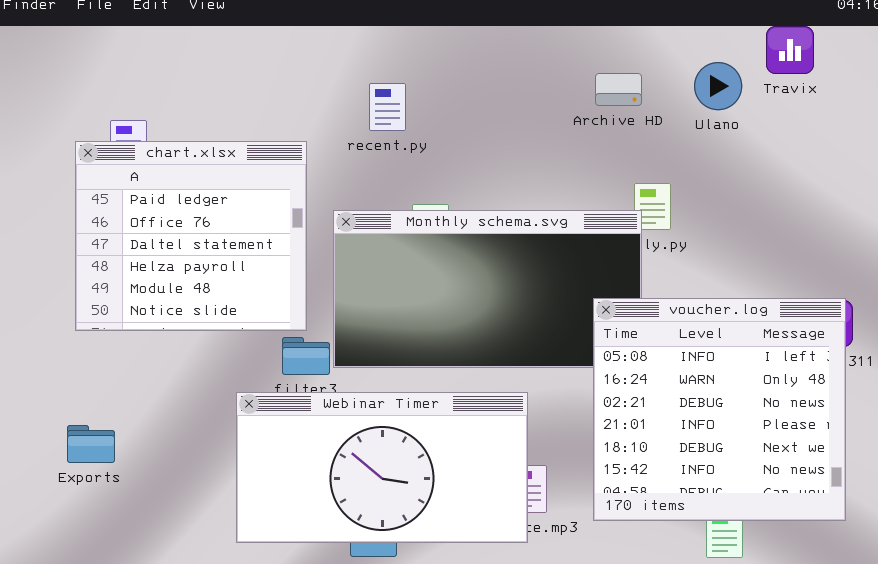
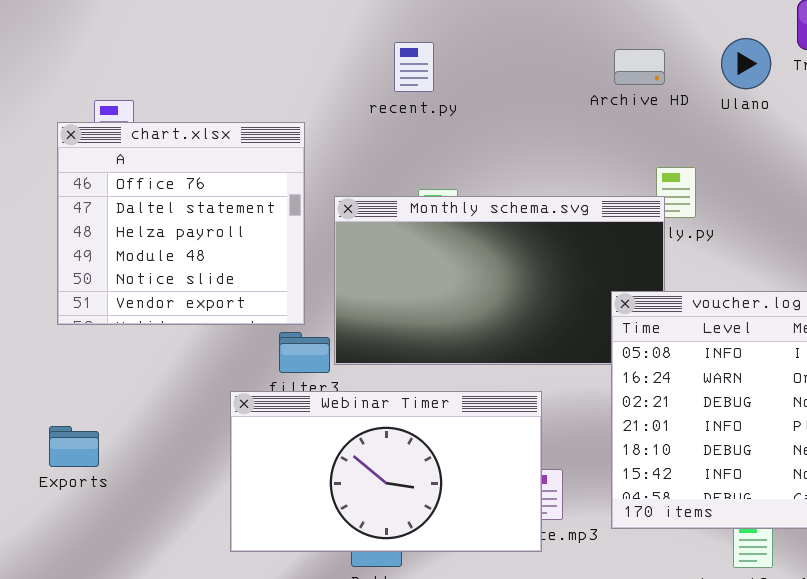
recent.py: [369,83,406,131] -> [394,42,434,92], moved
chart.xlsx: [75,141,307,331] -> [57,122,305,325], scrolled down 1 row

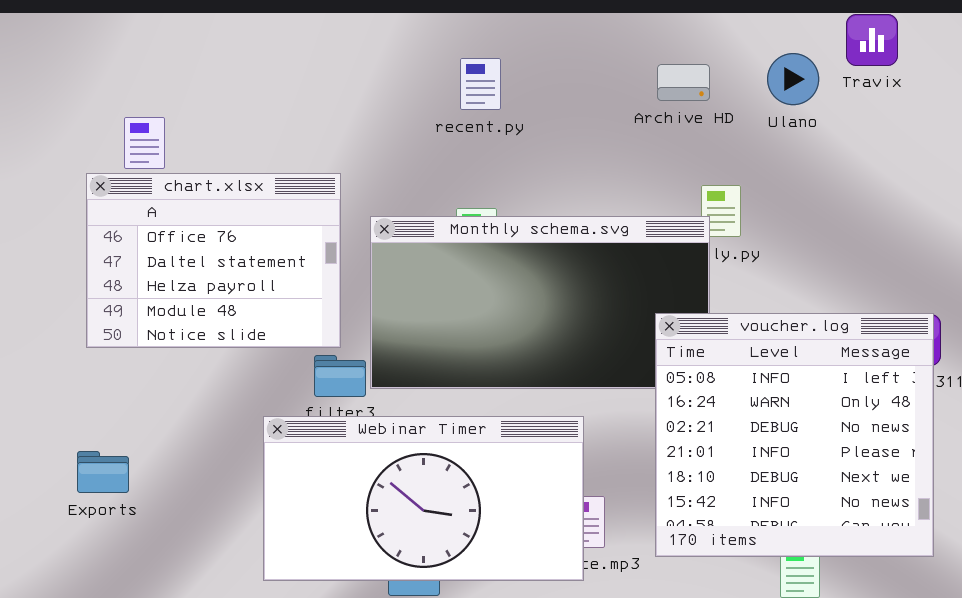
recent.py: [394,42,434,92] -> [460,58,501,110], moved
chart.xlsx: [57,122,305,325] -> [86,173,341,348], resized

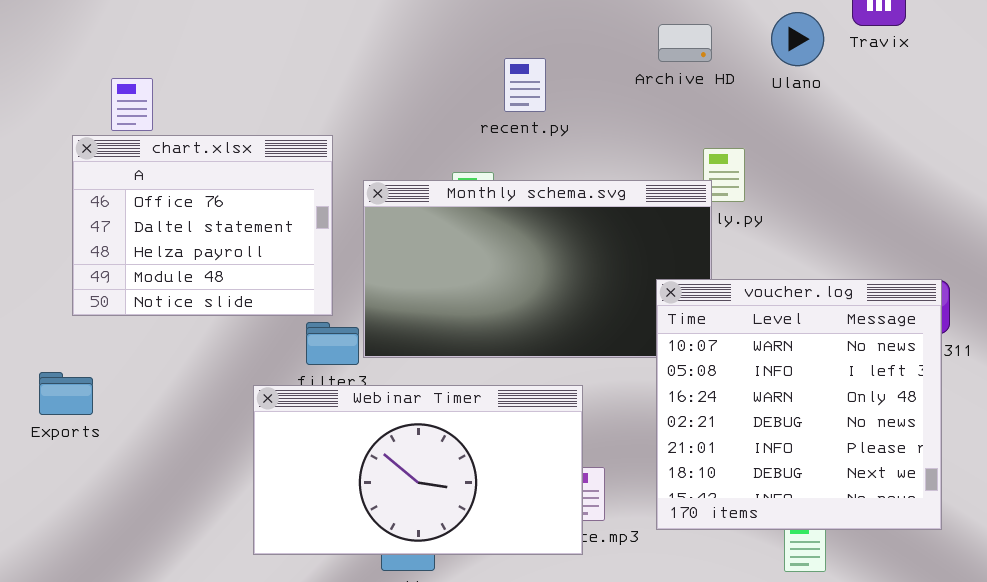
recent.py: [460,58,501,110] -> [504,58,546,112], moved
voucher.log: [655,313,934,557] -> [656,279,942,530], scrolled up 1 row
Exports: [77,451,129,493] -> [39,372,93,415], moved

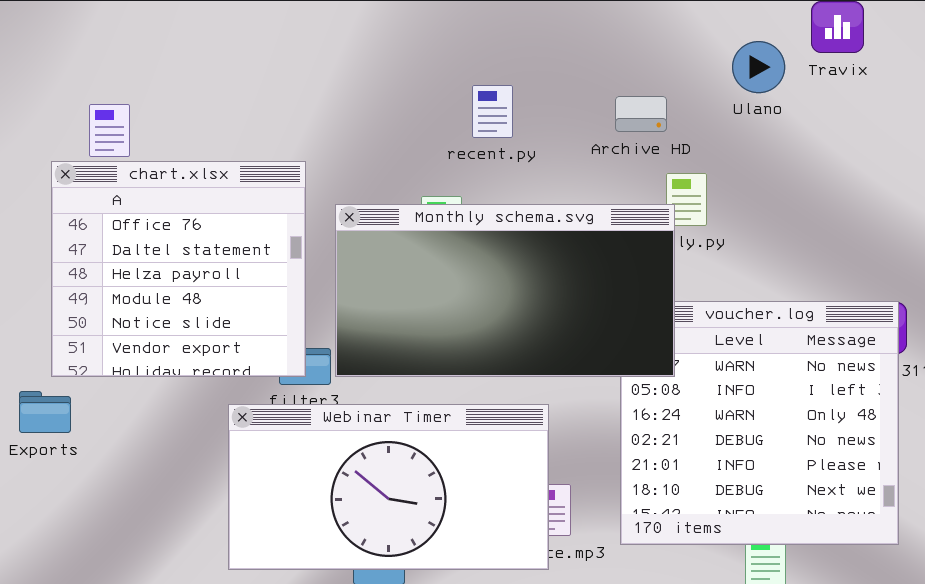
Archive HD: [658,24,712,62] -> [615,96,667,132], moved
chart.xlsx: [72,135,333,316] -> [51,161,306,377], resized
Monthly schema.svg: [363,180,712,358] -> [335,204,675,377], raised

